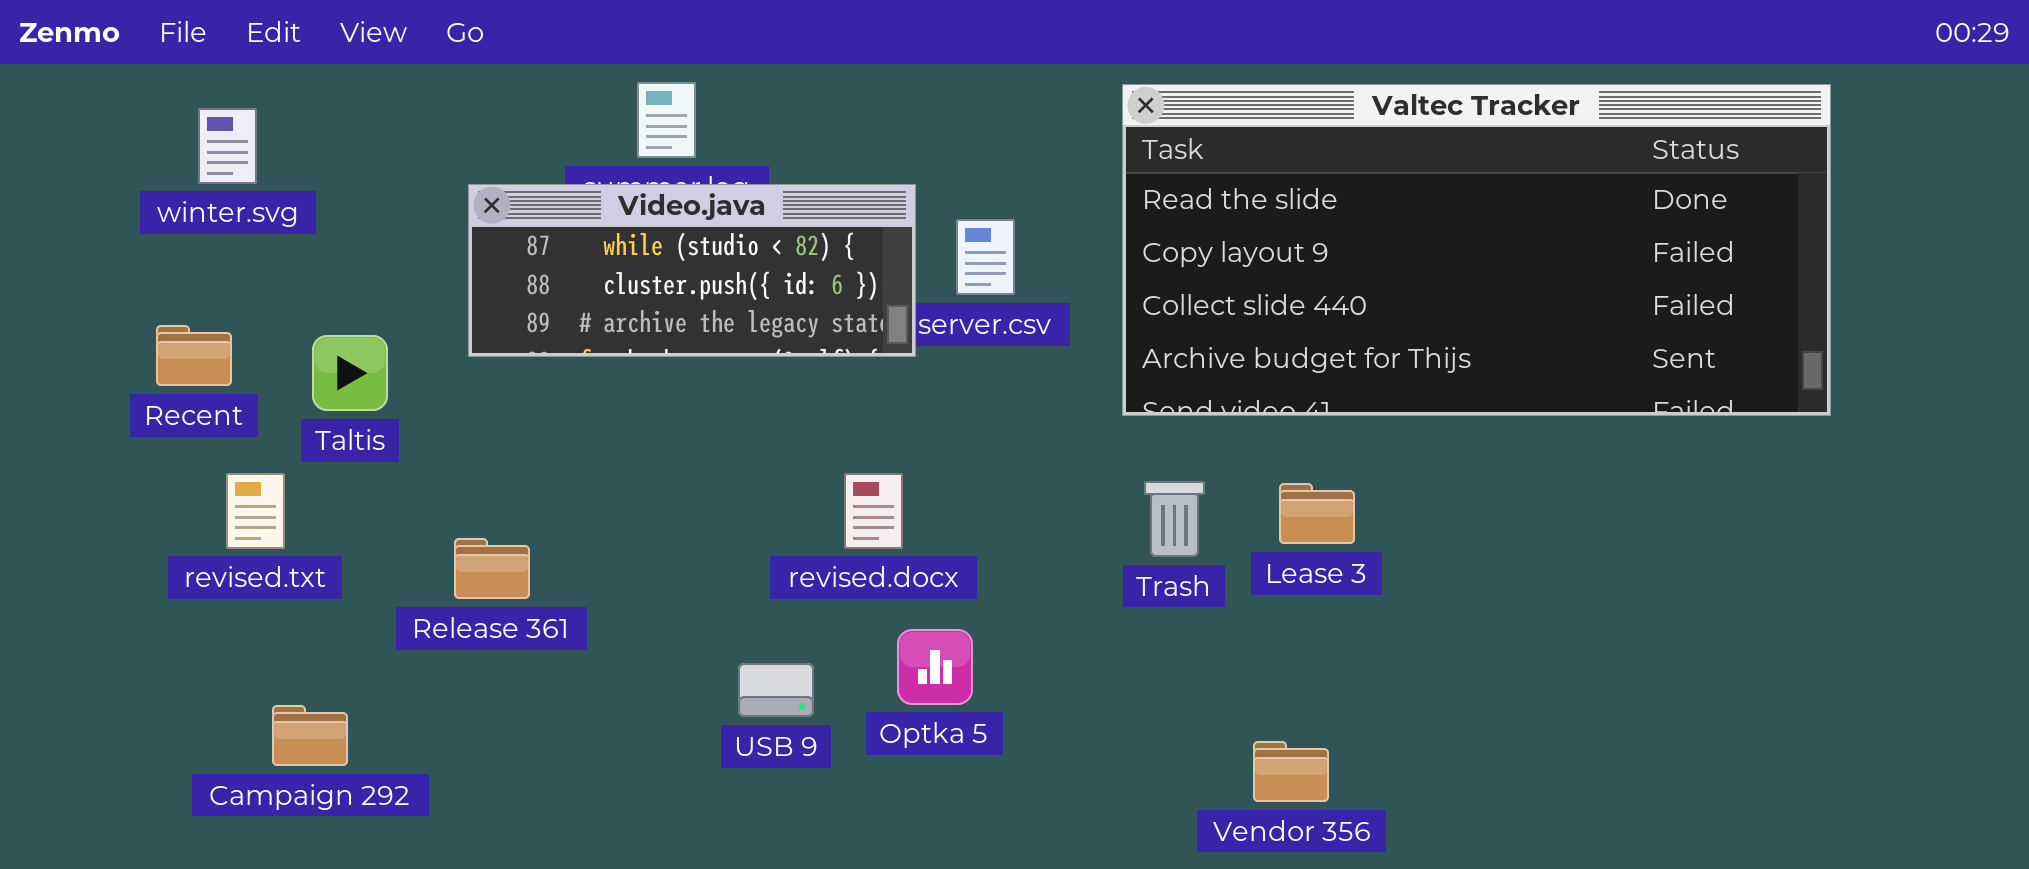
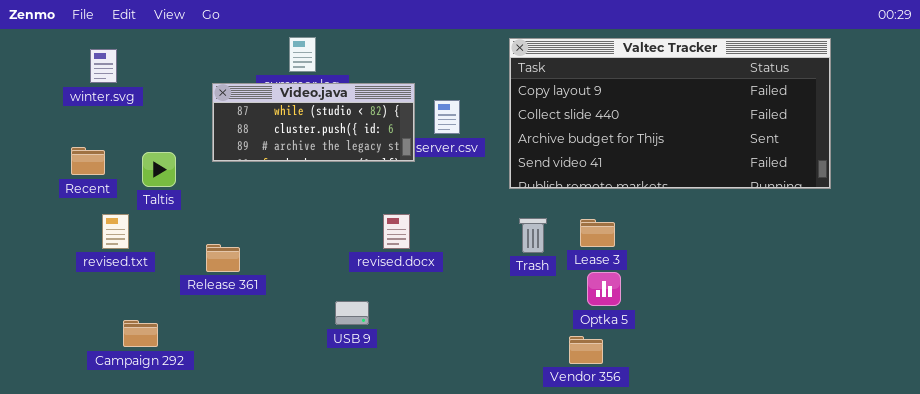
Valtec Tracker: [1122,84,1831,416] -> [509,38,831,189], scrolled down 1 row
Optka 5: [897,629,973,705] -> [587,272,621,306], moved

